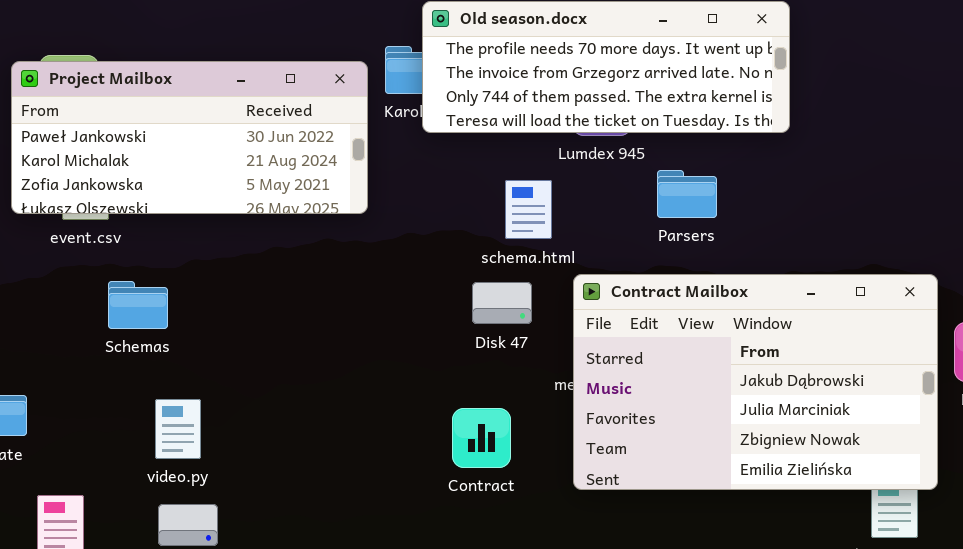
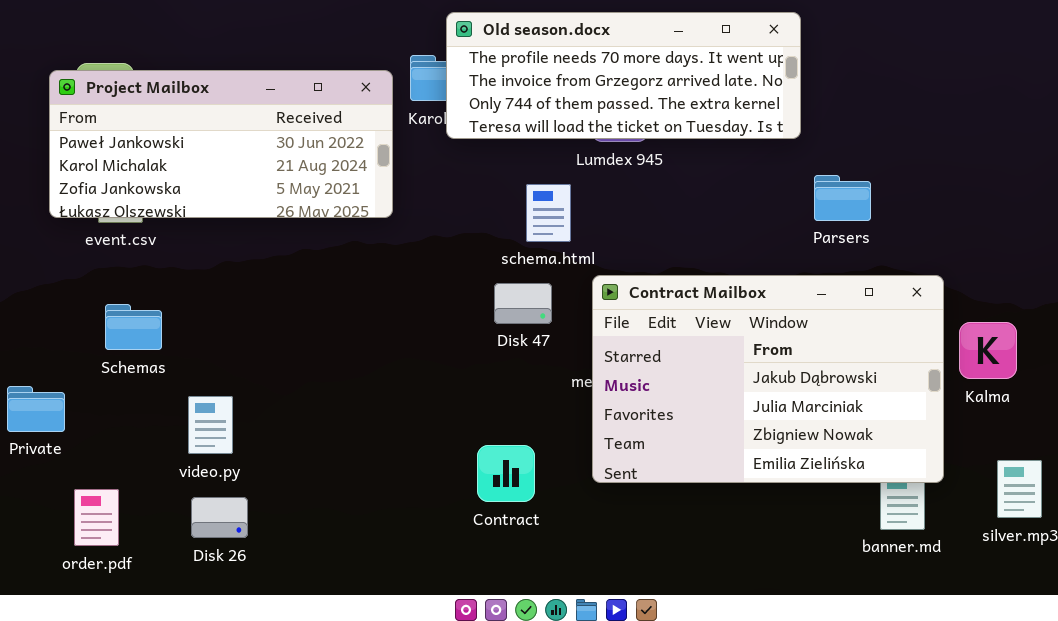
Parsers: [657,170,717,218] -> [814,175,871,221], moved
Schemas: [108,281,168,329] -> [105,304,162,350], moved
Contract: [452,408,511,468] -> [477,445,535,502], moved

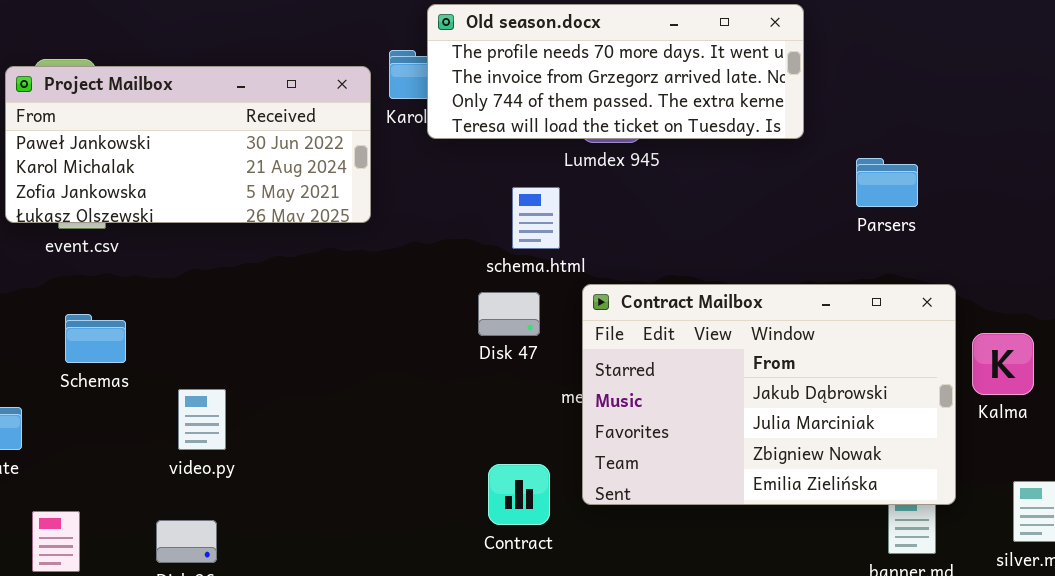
Parsers: [814,175,871,221] -> [856,158,918,207], moved
video.py: [188,396,233,454] -> [178,389,226,450], moved
Contract: [477,445,535,502] -> [488,464,550,525], moved

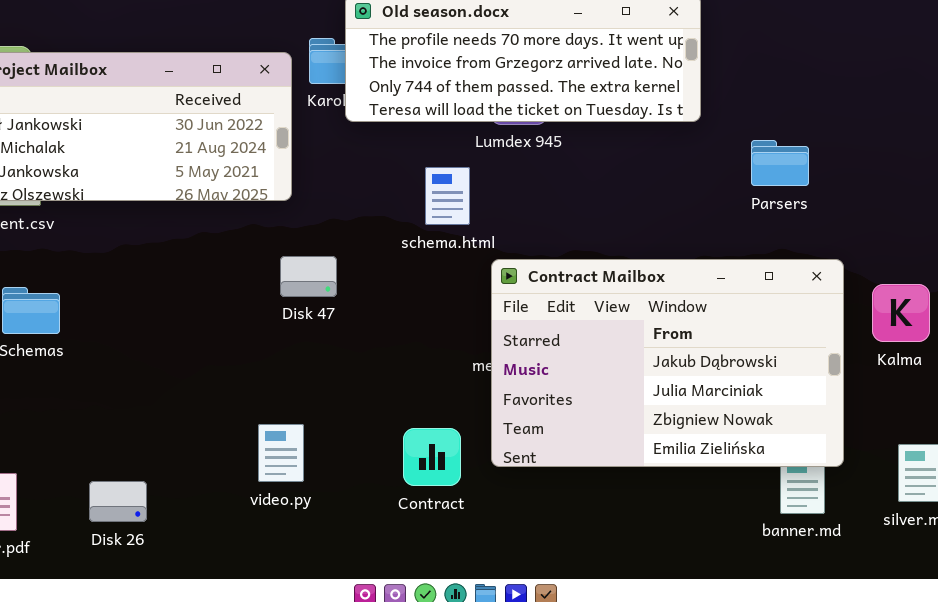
Disk 47: [478,292,540,336] -> [280,256,337,297], moved
Kalma: [972,333,1034,395] -> [872,284,930,342], moved
video.py: [178,389,226,450] -> [258,424,304,482], moved

